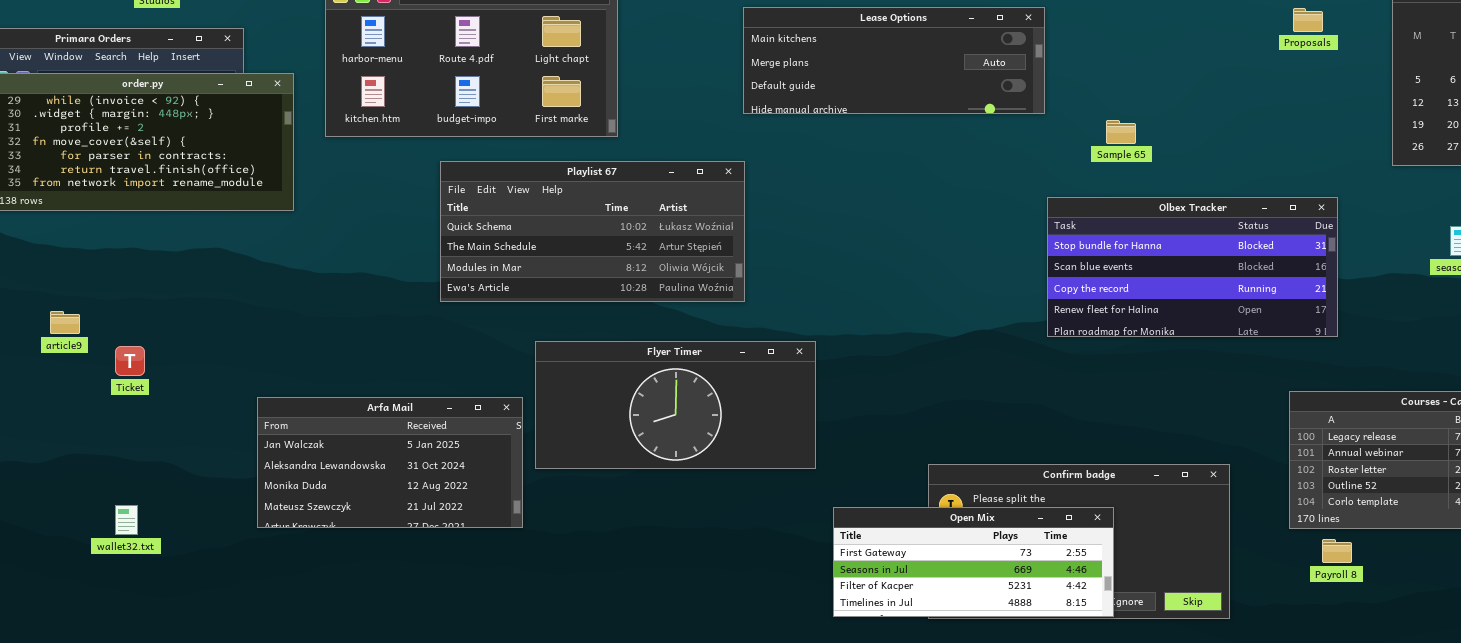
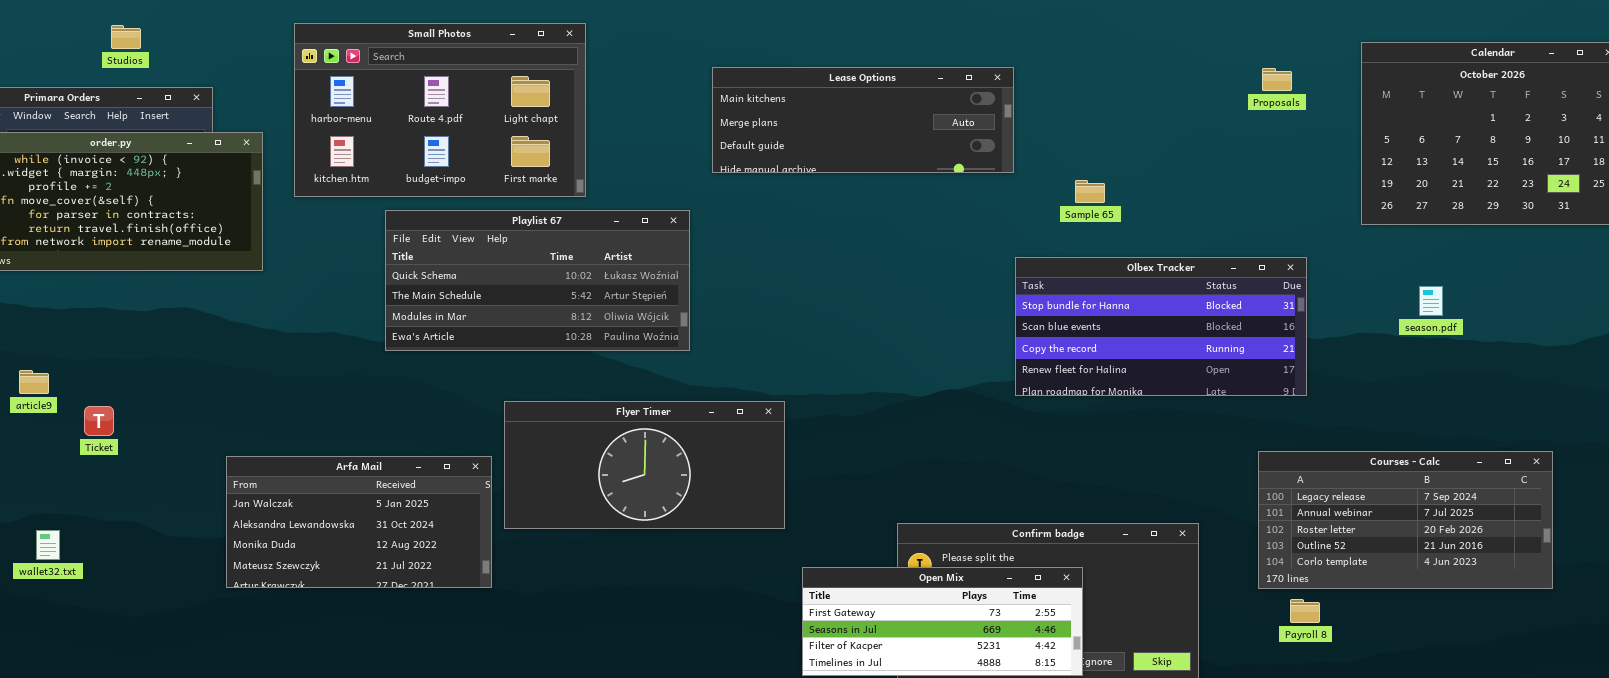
Playlist 67: [440,161,745,302] -> [385,210,690,351], moved
wallet32.txt: [115,505,138,535] -> [36,530,60,560], moved

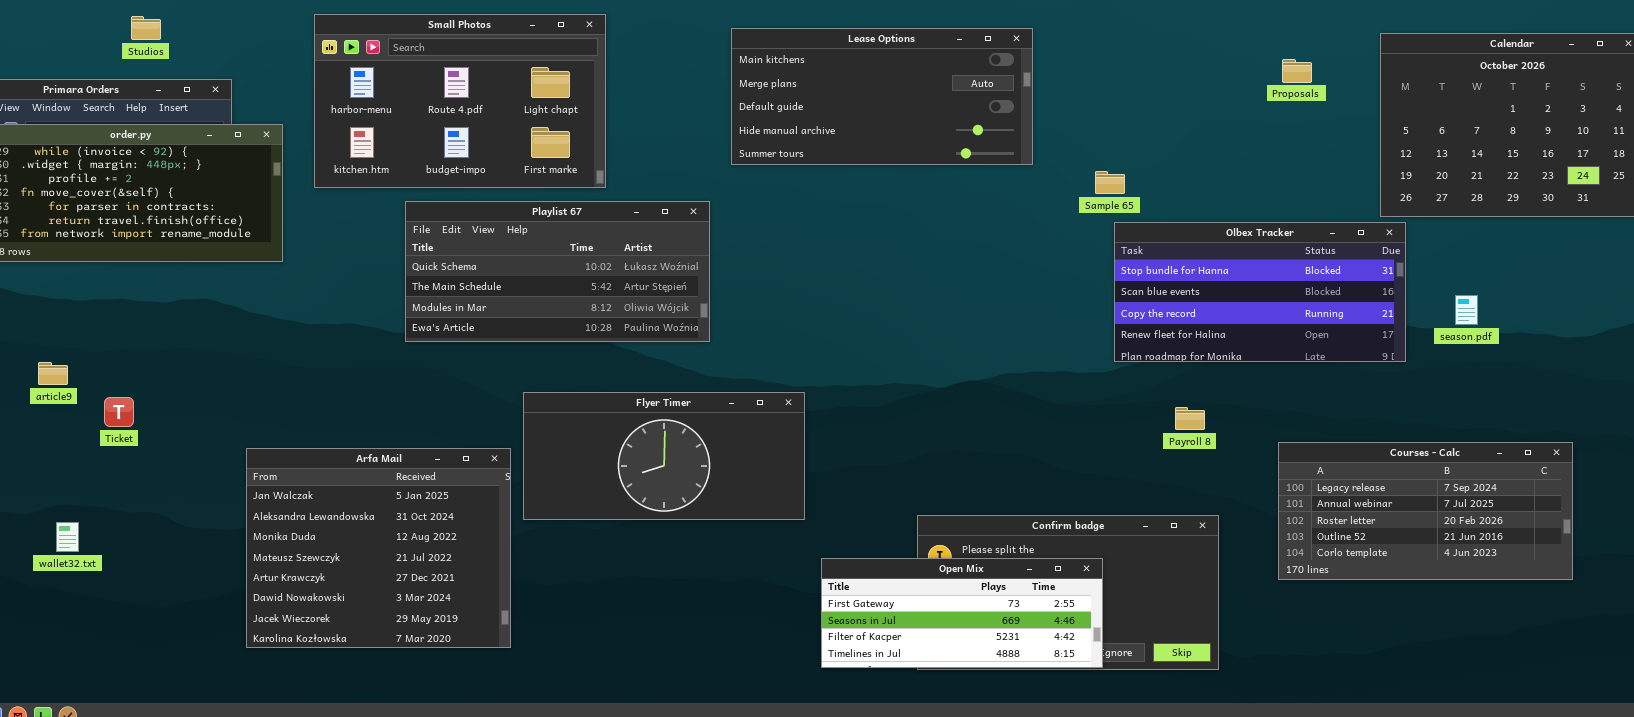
Lease Options: [712,67,1014,173] -> [731,28,1033,165], resized
Olbex Tracker: [1015,257,1307,396] -> [1114,222,1406,362], moved
season.pdf: [1419,286,1443,316] -> [1455,295,1478,325], moved
Arfa Mail: [226,456,492,588] -> [246,448,511,648], resized
Payroll 8: [1290,599,1320,623] -> [1175,407,1205,430], moved

